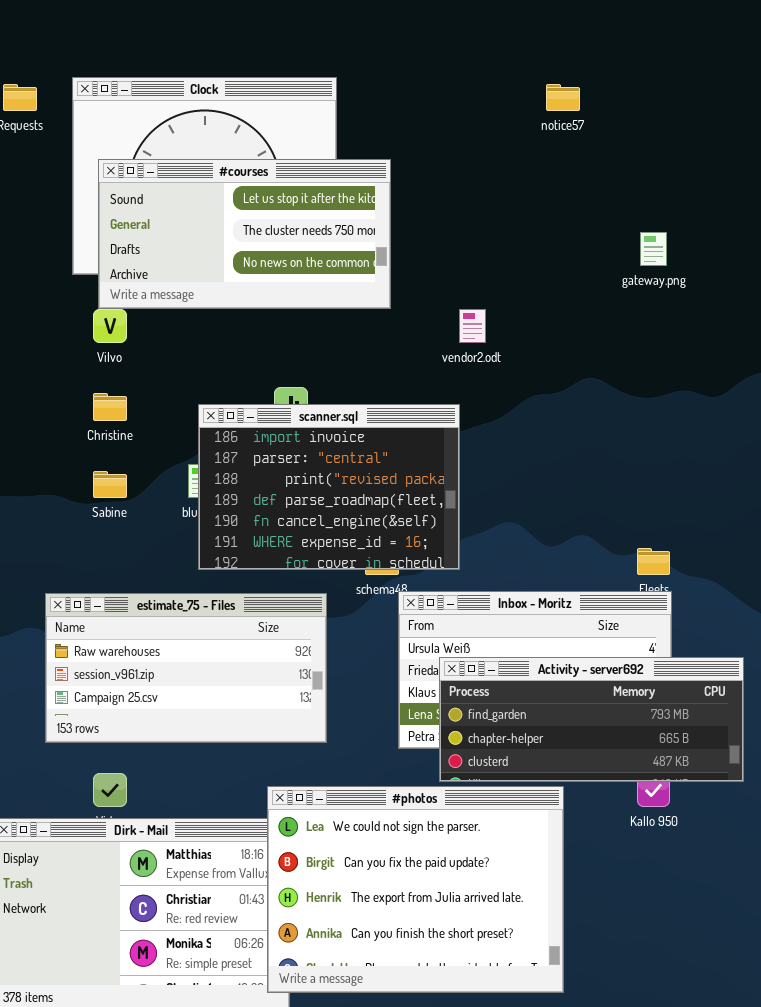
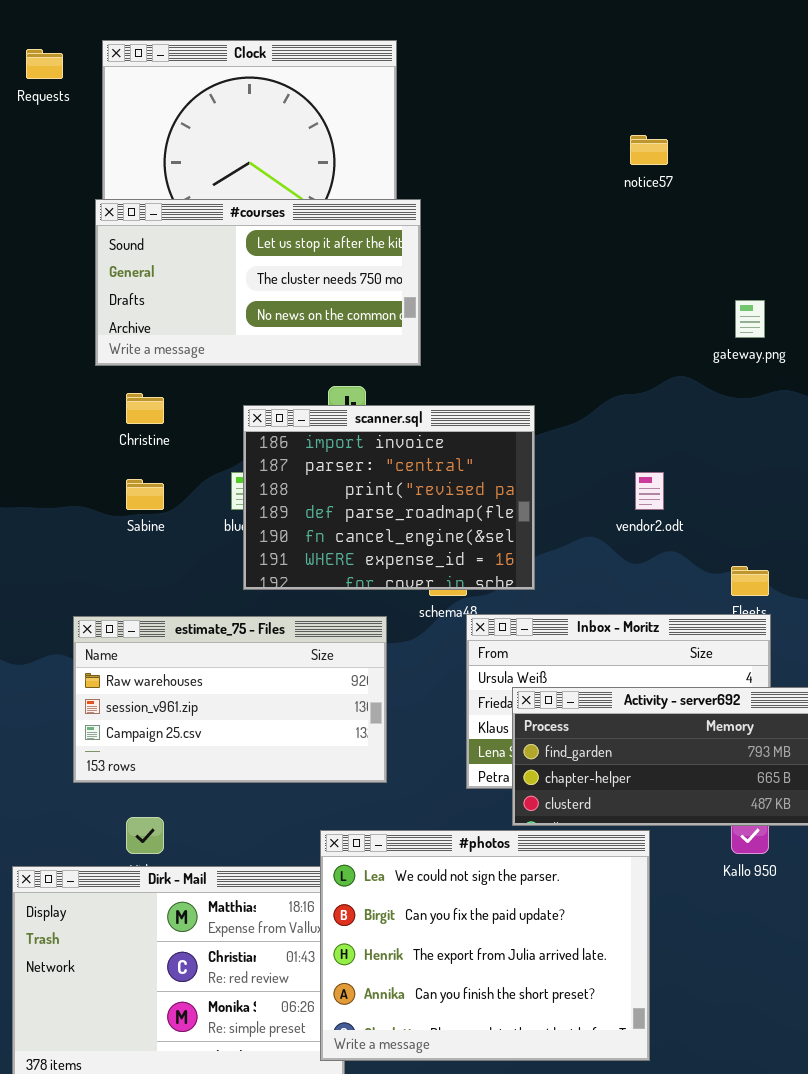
notice57: [546,84,580,111] -> [630,135,668,165], moved
#courses: [98,159,391,309] -> [95,199,421,366], moved
gateway.png: [640,232,667,266] -> [735,300,765,338], moved
vendor2.odt: [459,309,486,343] -> [635,472,664,510], moved

